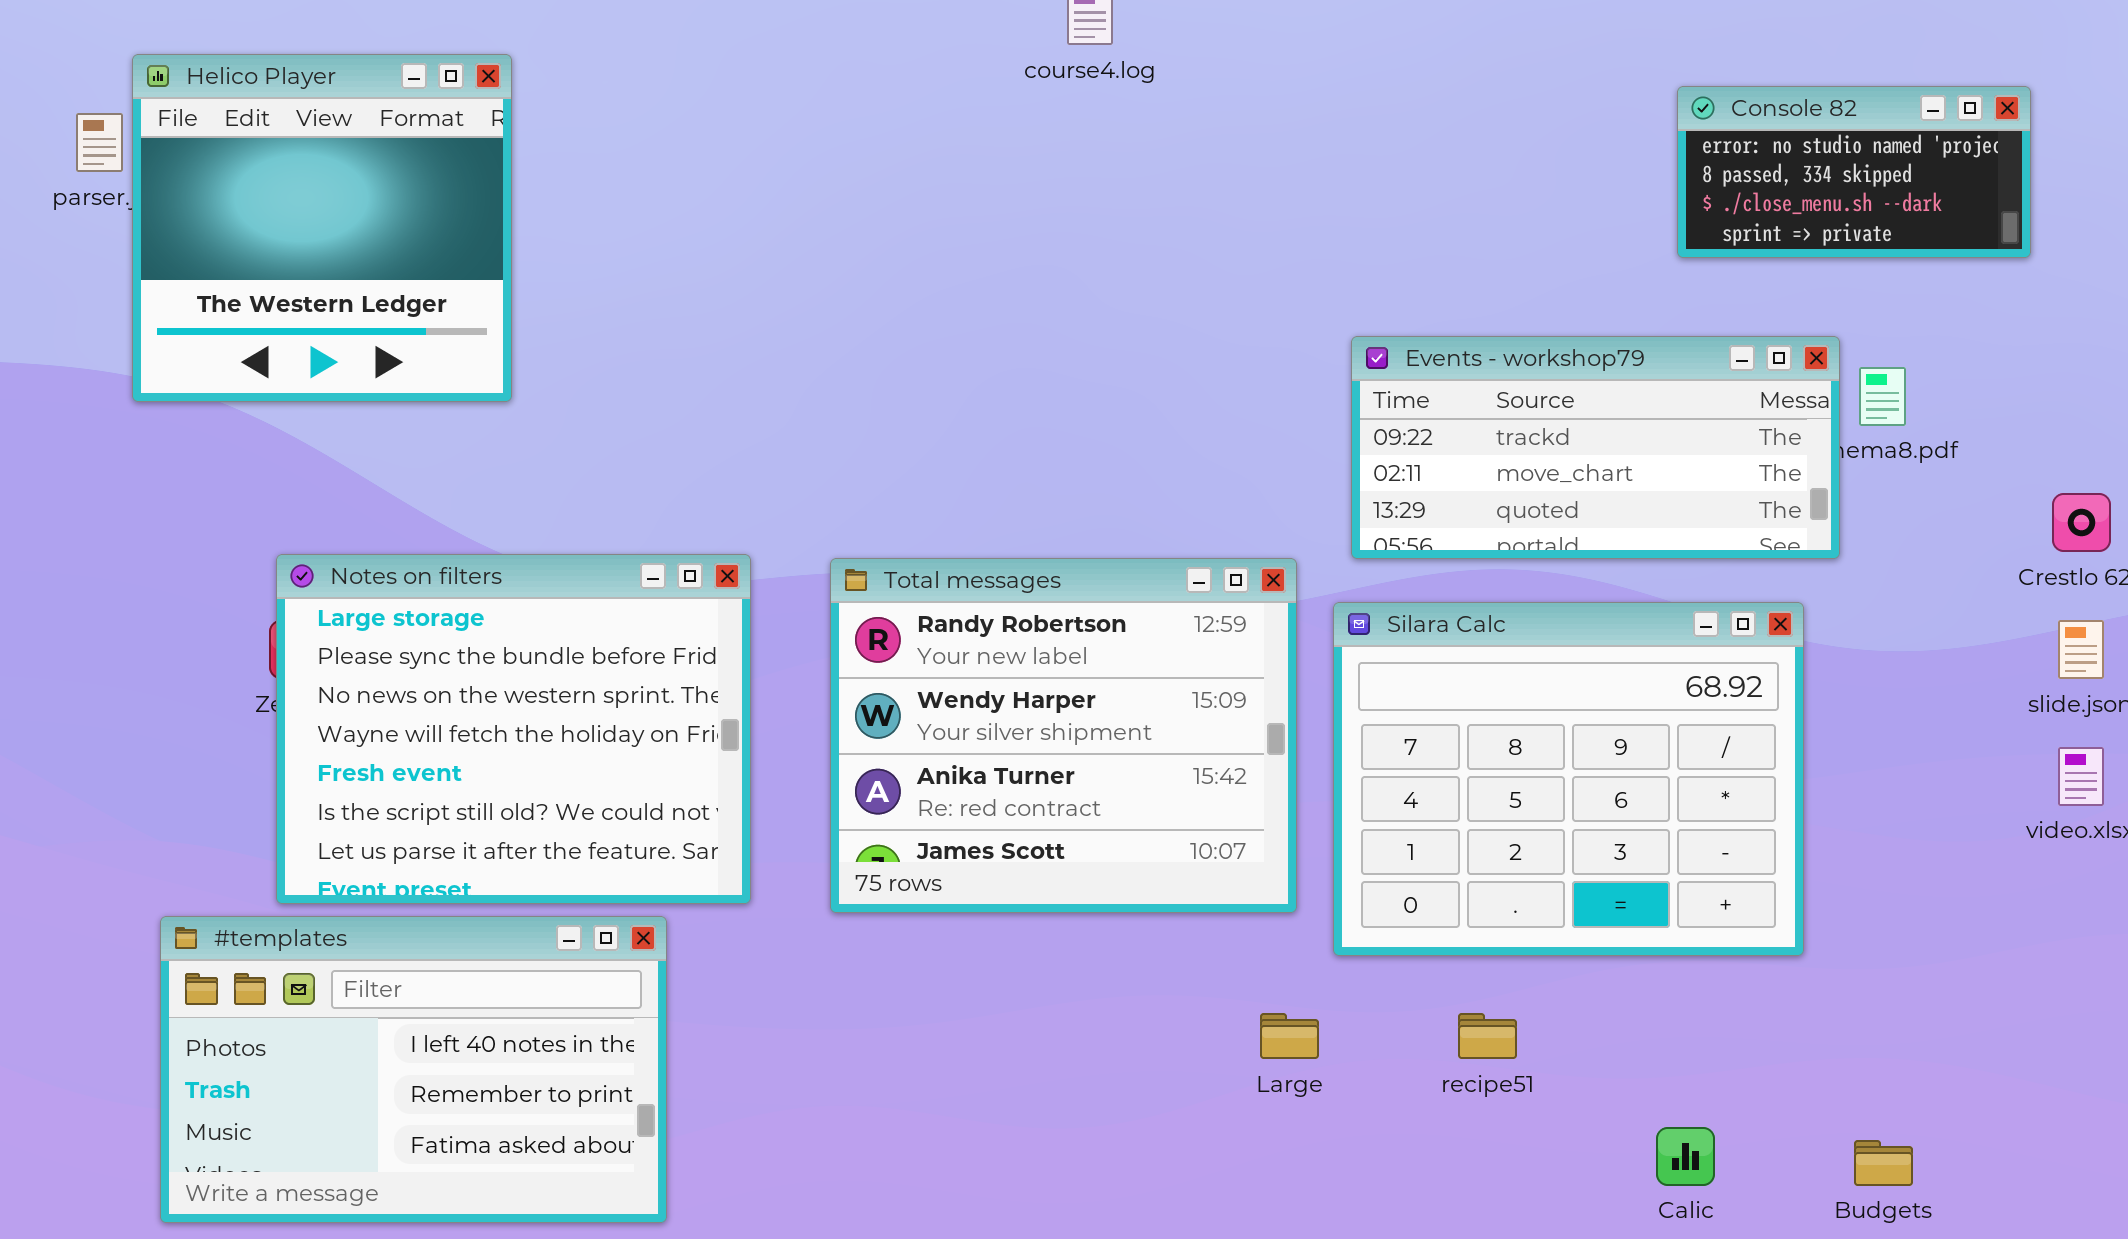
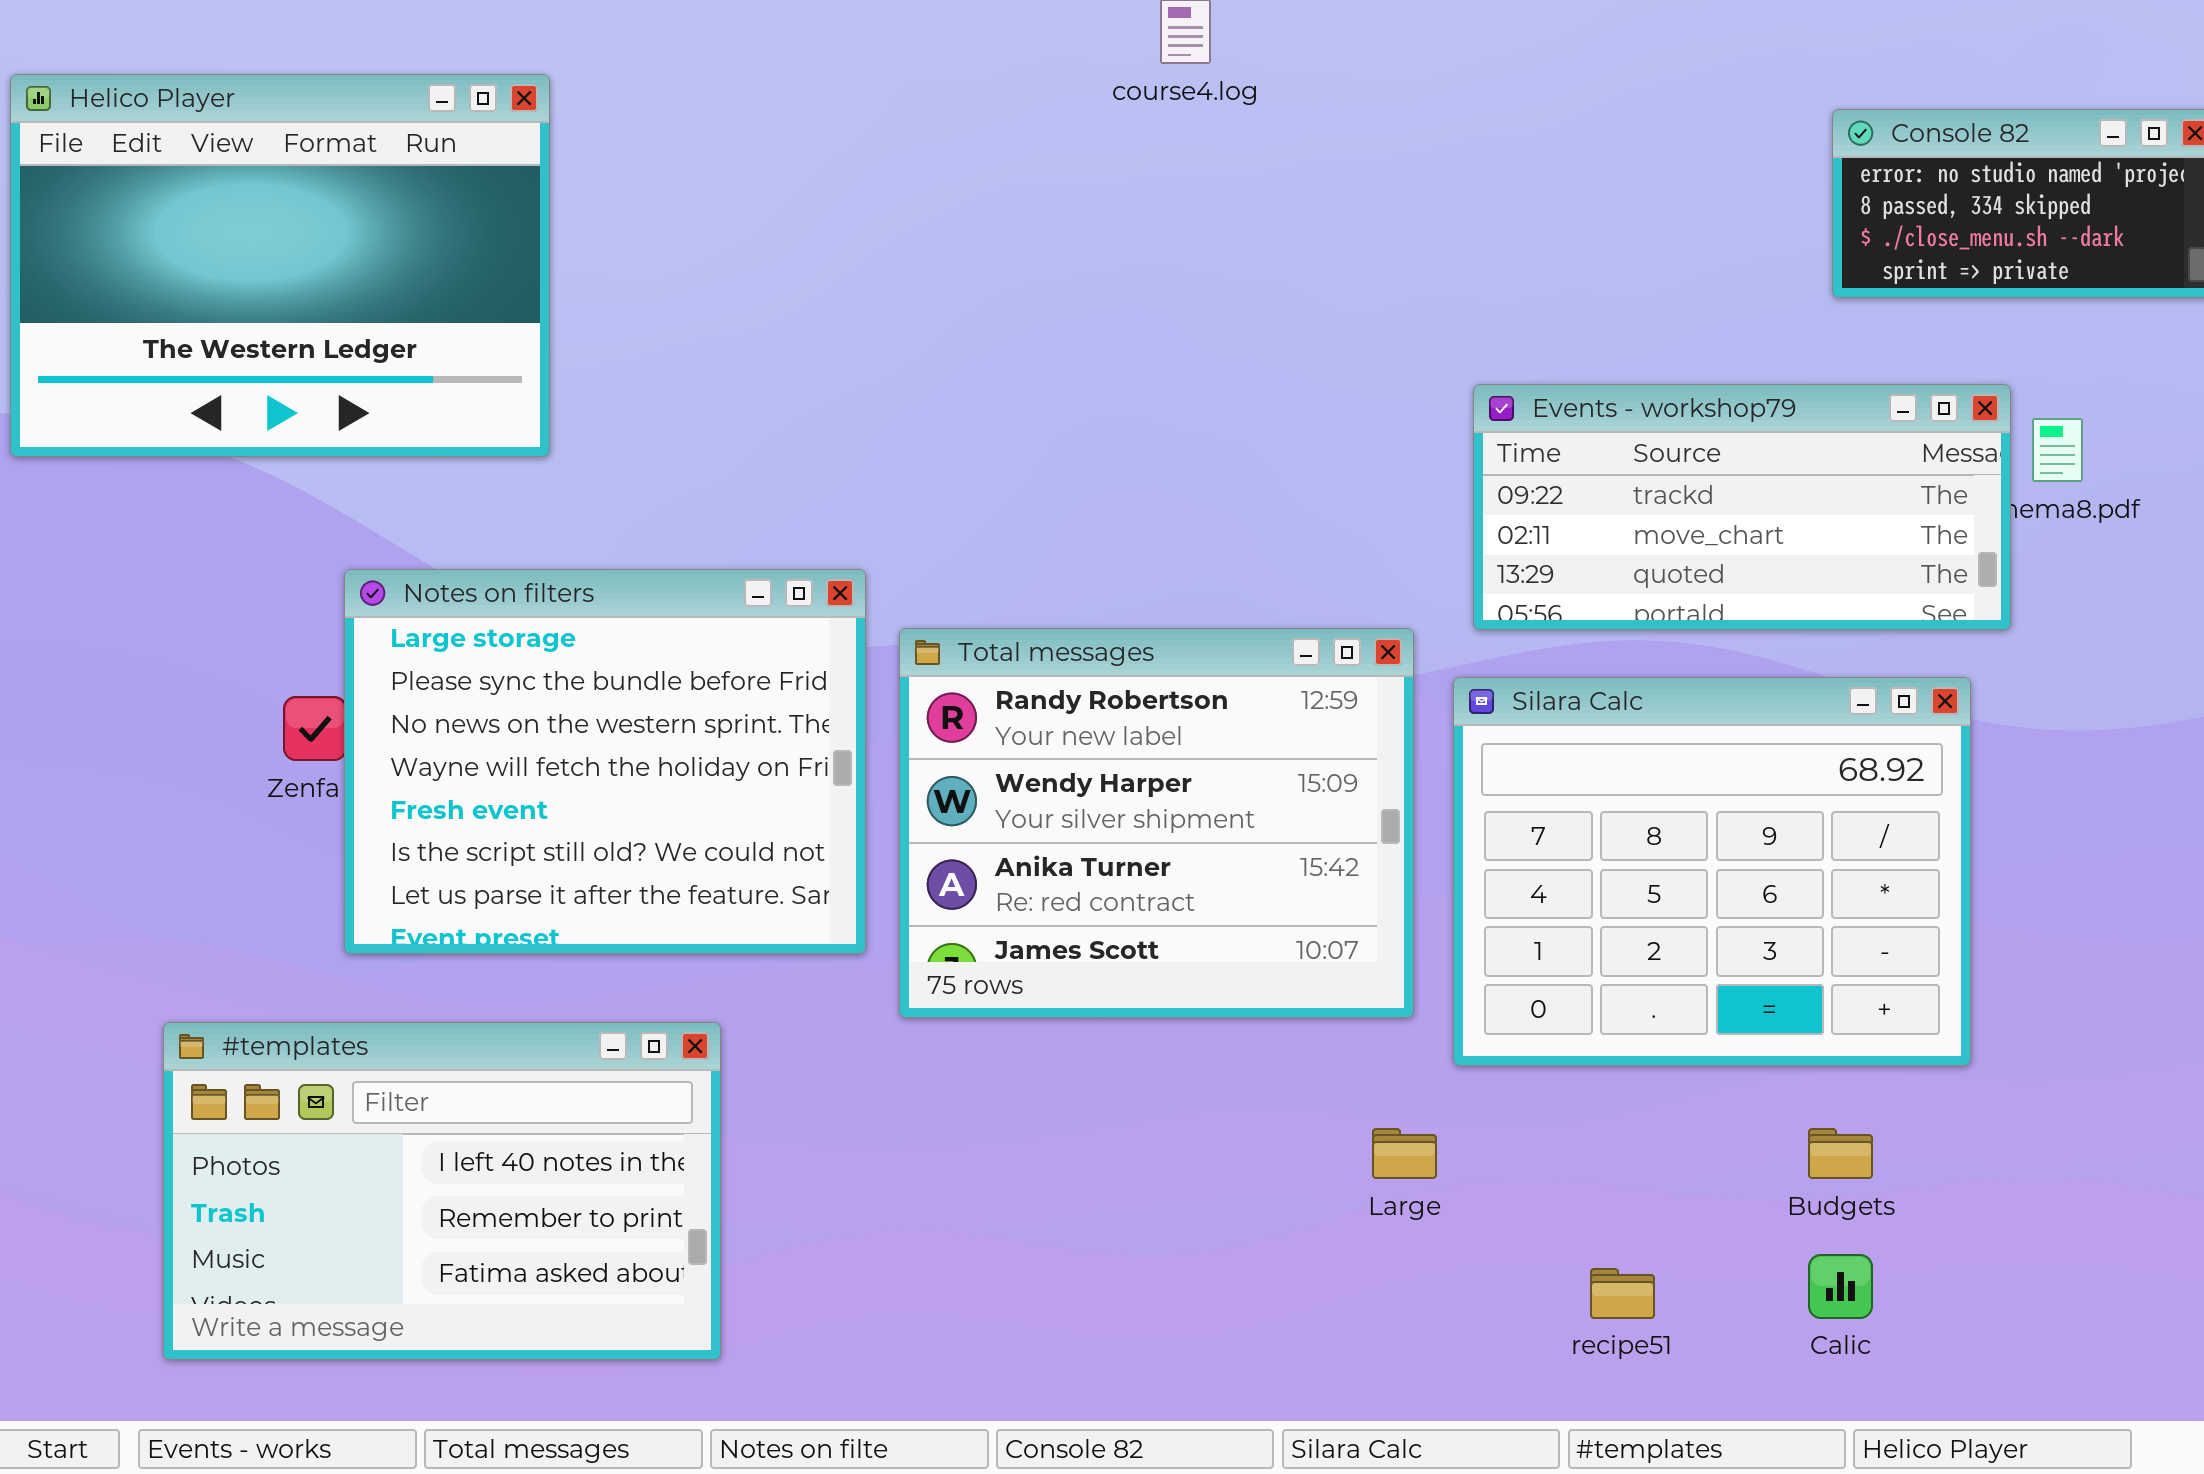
Helico Player: [132,54,512,402] -> [10,74,550,457], resized
Notes on filters: [276,554,751,904] -> [344,569,866,954], moved
recipe51: [1458,1013,1517,1059] -> [1590,1268,1655,1319], moved
Budgets: [1854,1140,1913,1186] -> [1808,1128,1873,1179], moved

